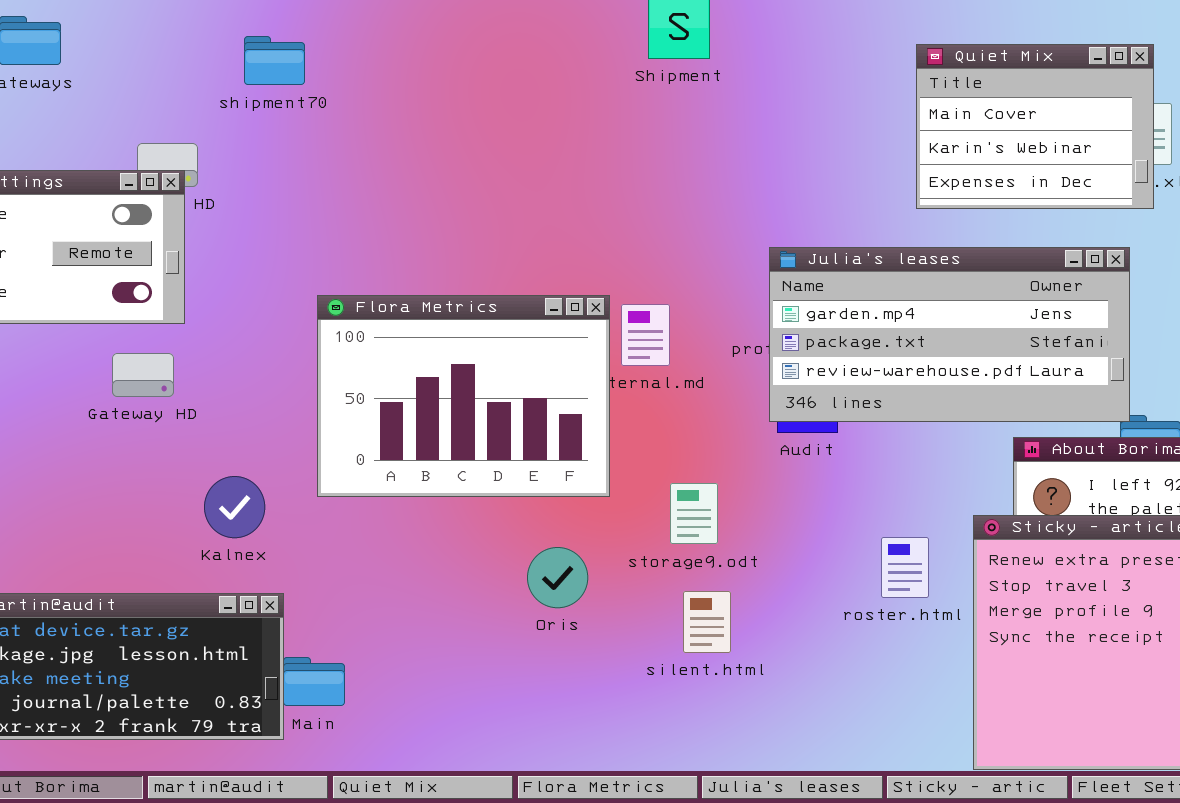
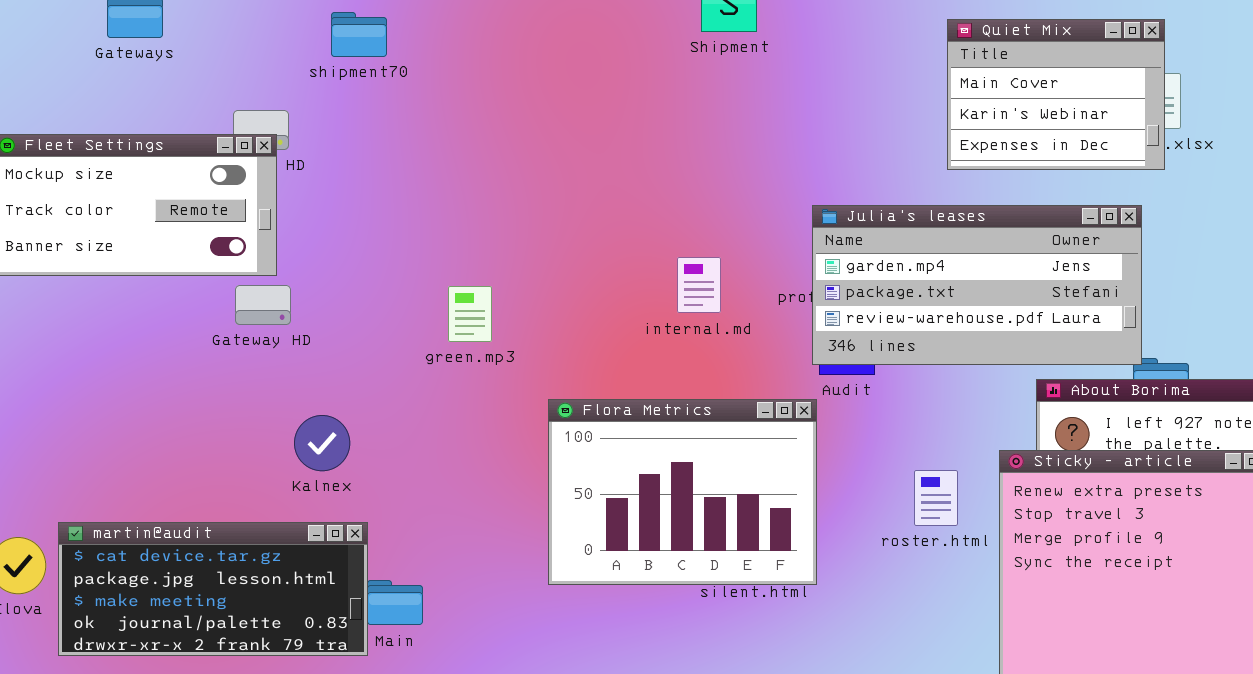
Flora Metrics: [317,295,610,497] -> [548,399,817,585], moved
Gateway HD: [112,353,174,397] -> [235,285,291,325], moved

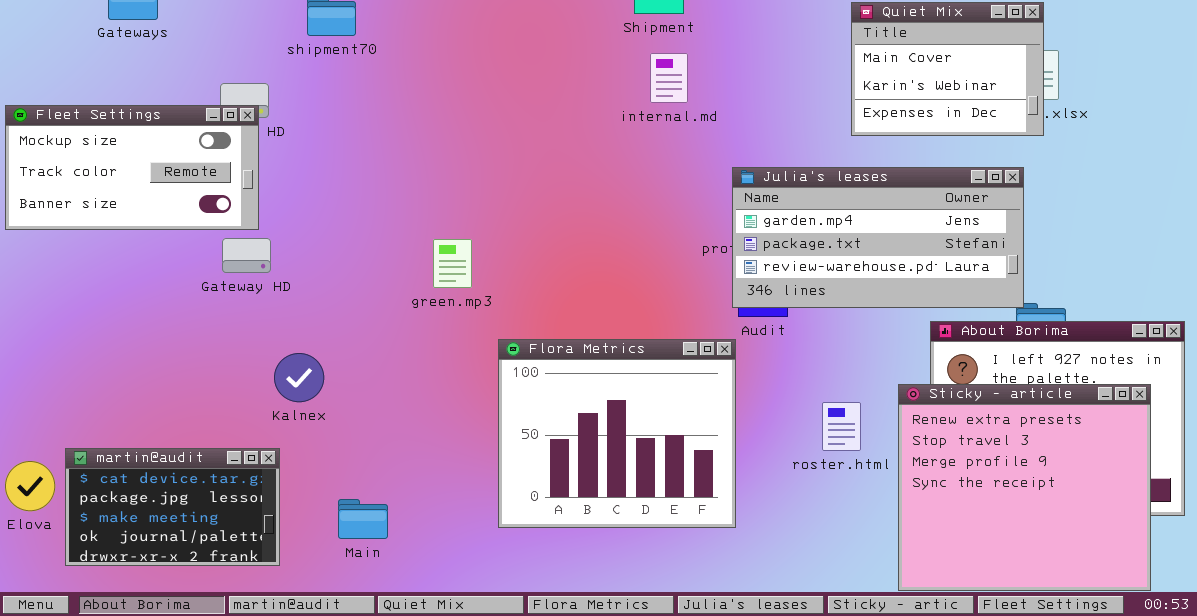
internal.md: [677,257,721,313] -> [650,53,688,103], moved
green.mp3: [448,286,492,342] -> [433,239,472,288], moved
Flora Metrics: [548,399,817,585] -> [498,339,736,528], resized
martin@audit: [58,522,368,656] -> [65,448,280,566], resized

